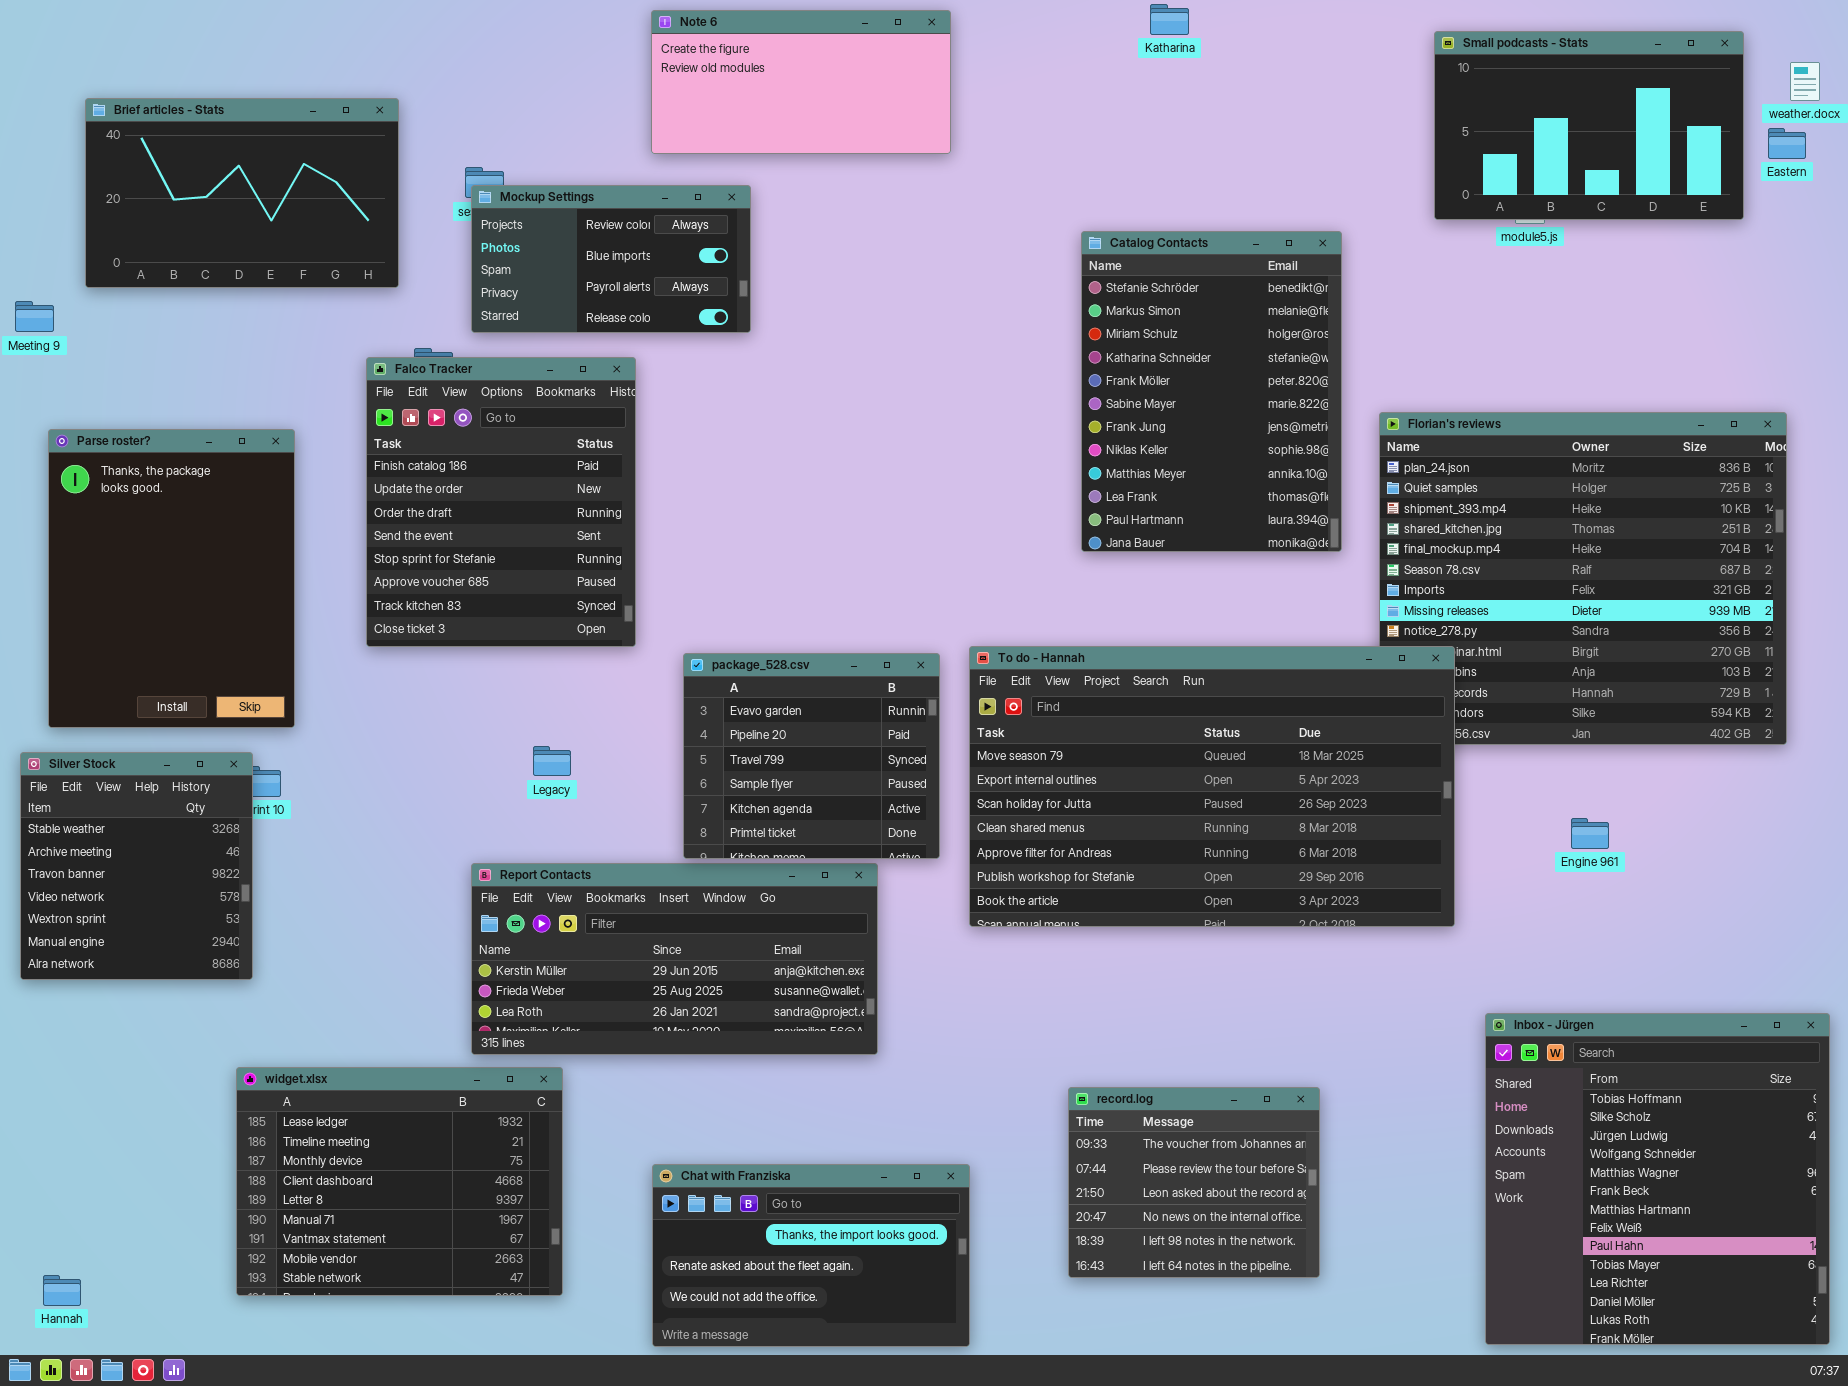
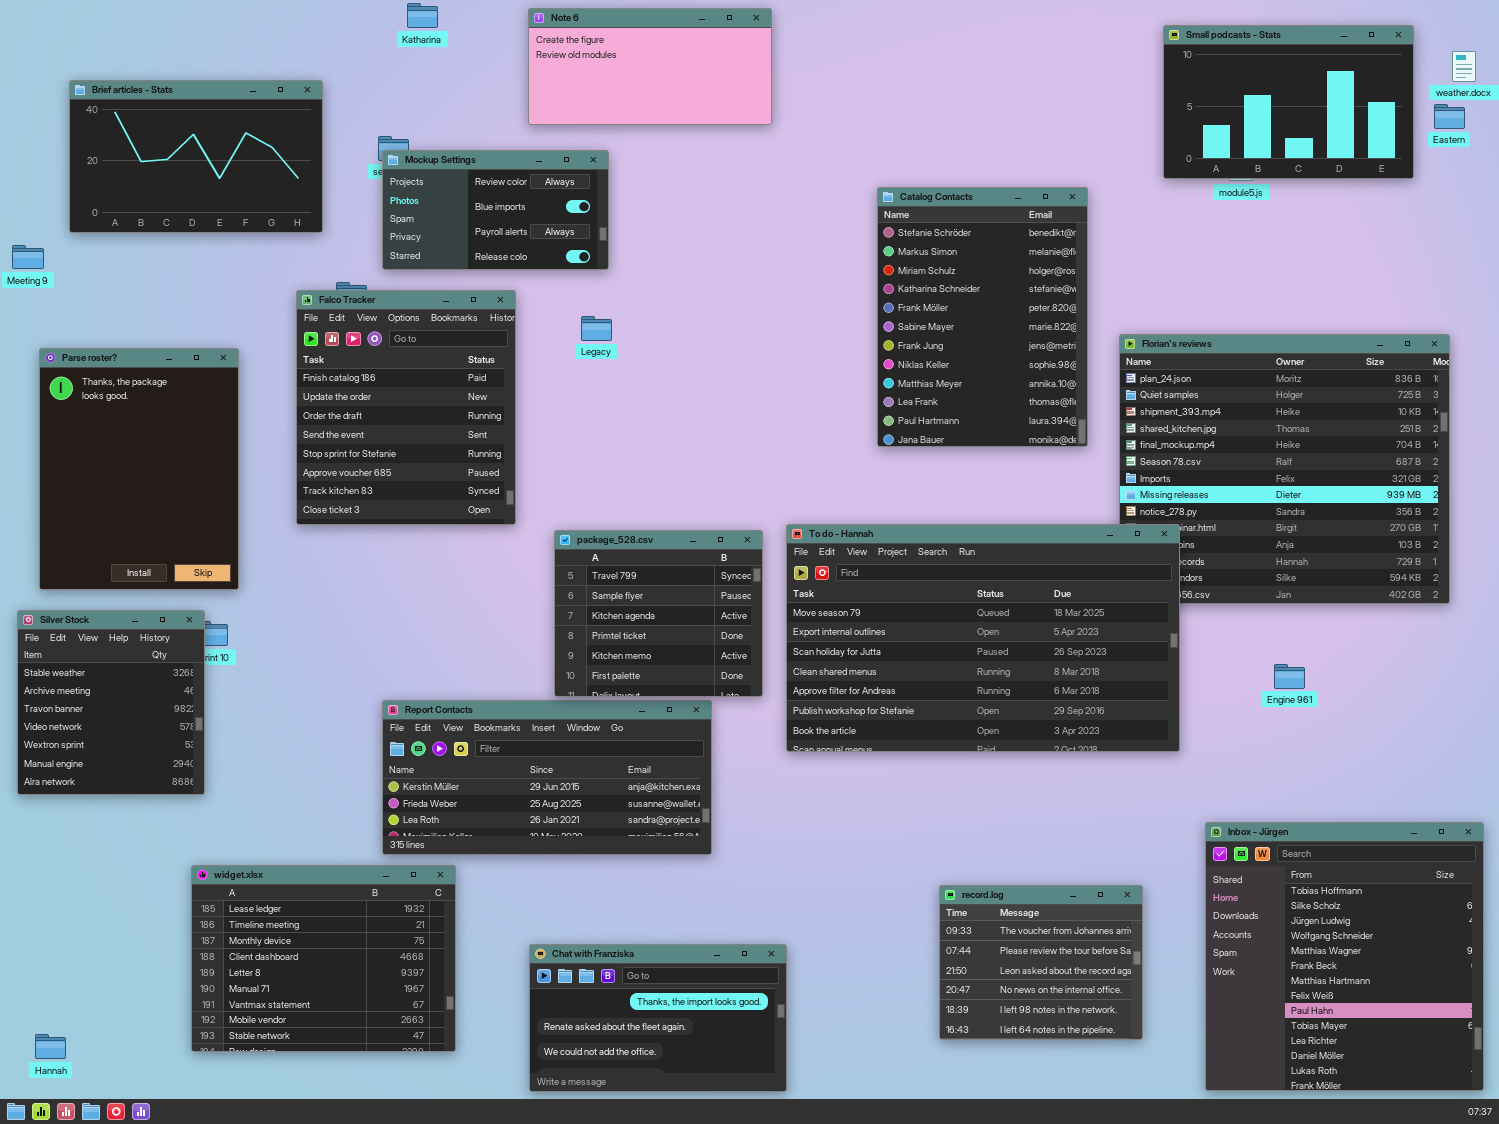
Katharina: [1150,4,1189,35] -> [407,3,438,28], moved
package_528.csv: [683,653,940,859] -> [554,530,763,697], scrolled down 2 rows
Legacy: [533,746,571,776] -> [581,316,612,341], moved
record.log: [1068,1087,1320,1278] -> [939,885,1143,1040], moved

